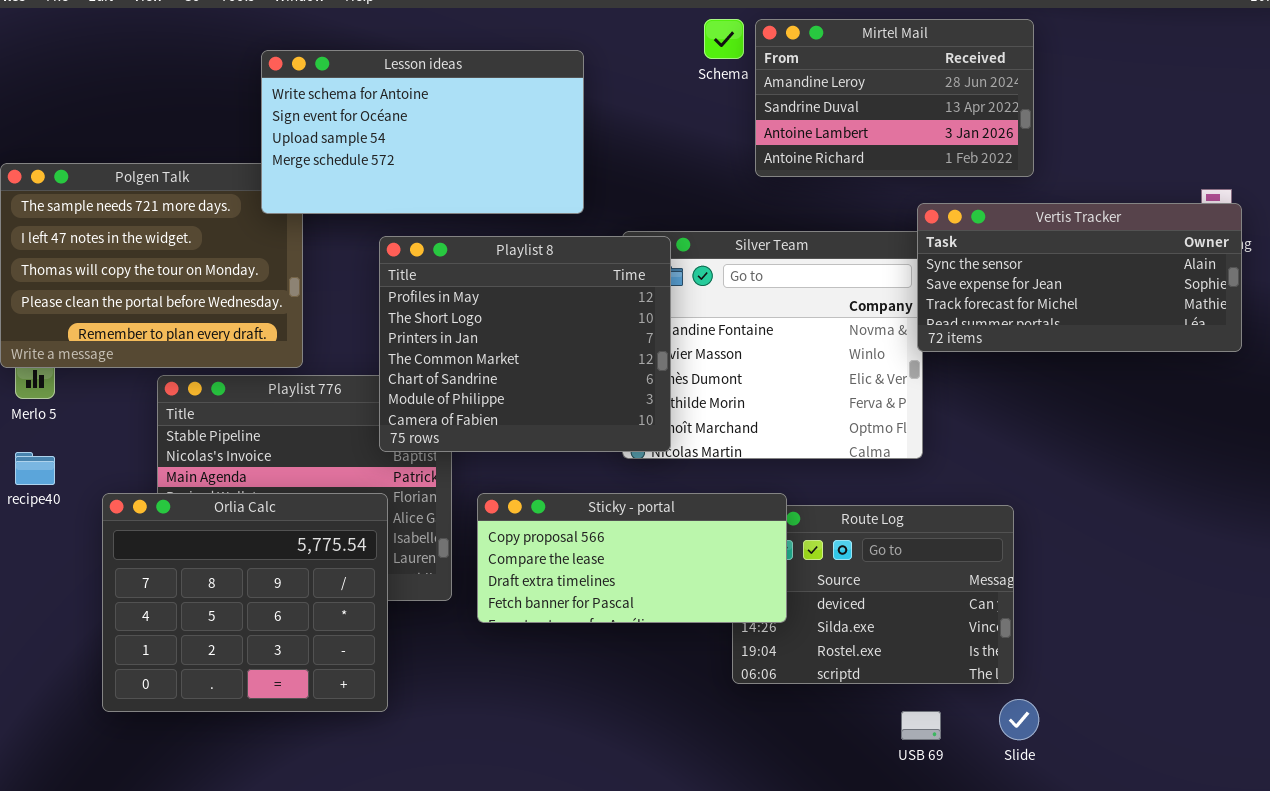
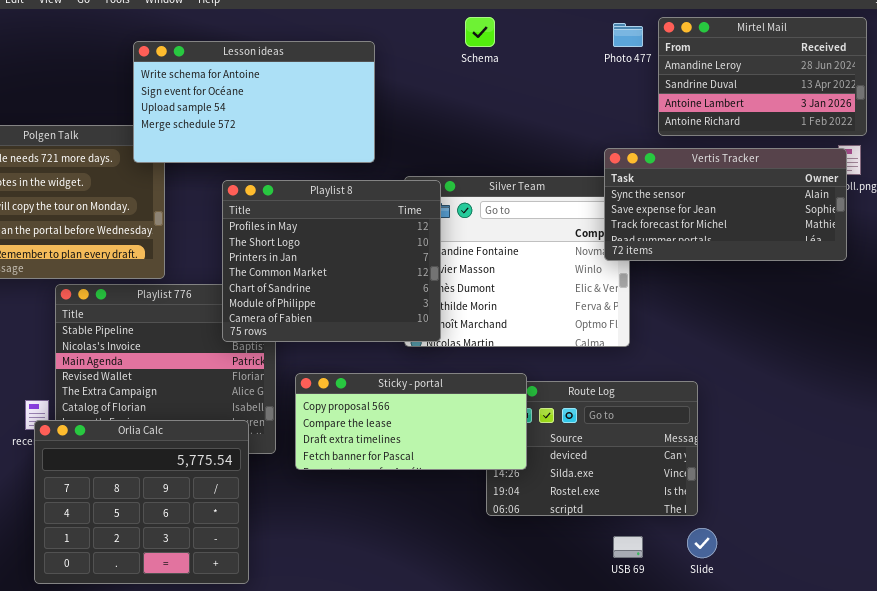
Mirtel Mail: [755,19,1034,177] -> [658,17,867,136], moved
Vertis Tracker: [917,203,1242,352] -> [604,148,847,261], moved
Orlia Calc: [102,493,388,712] -> [34,420,249,584], moved

